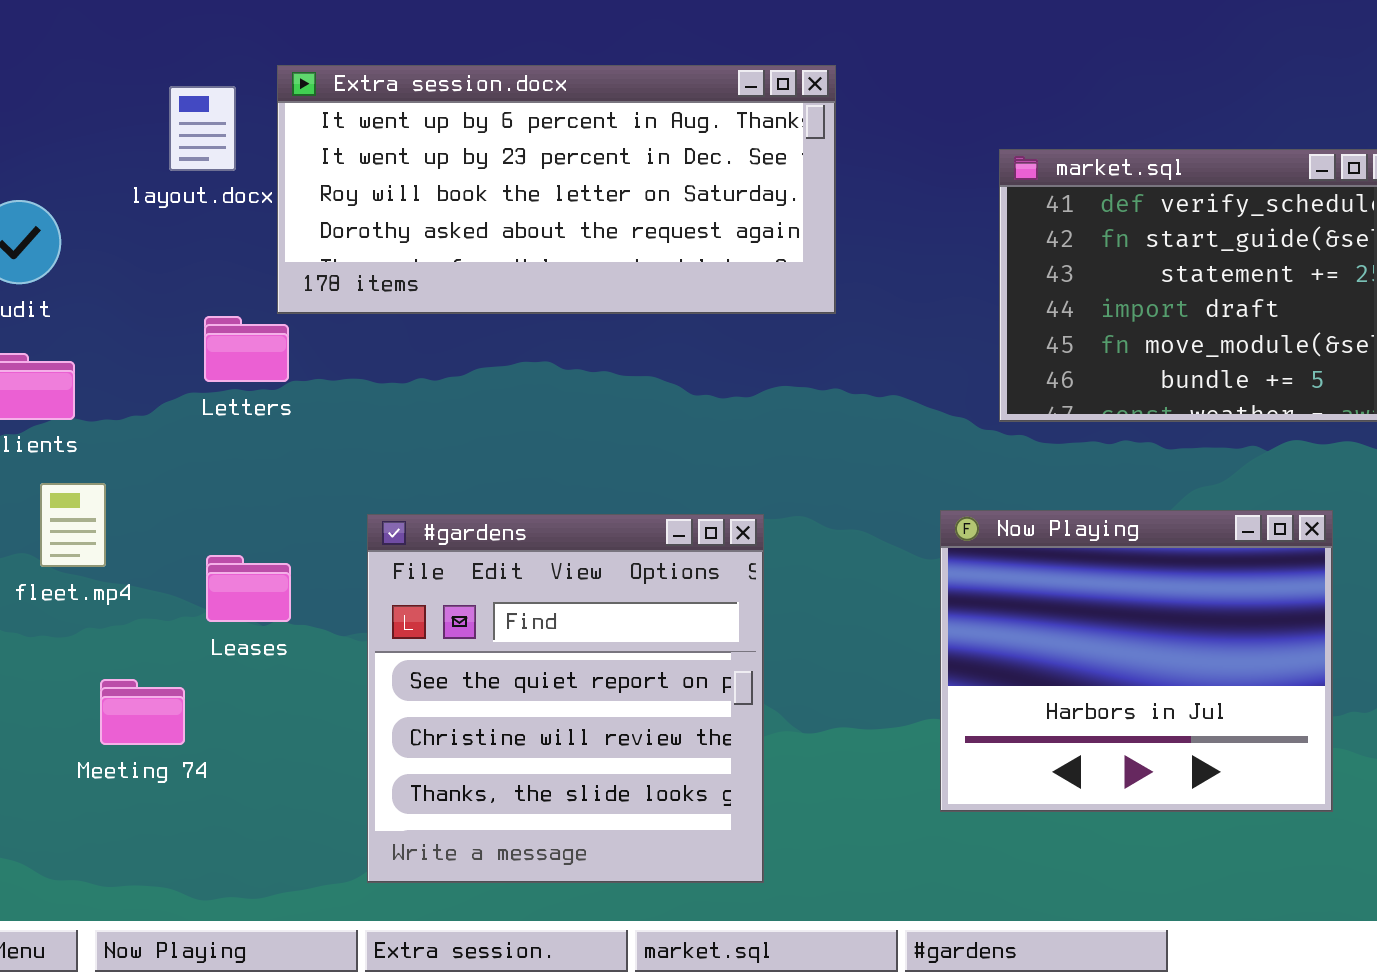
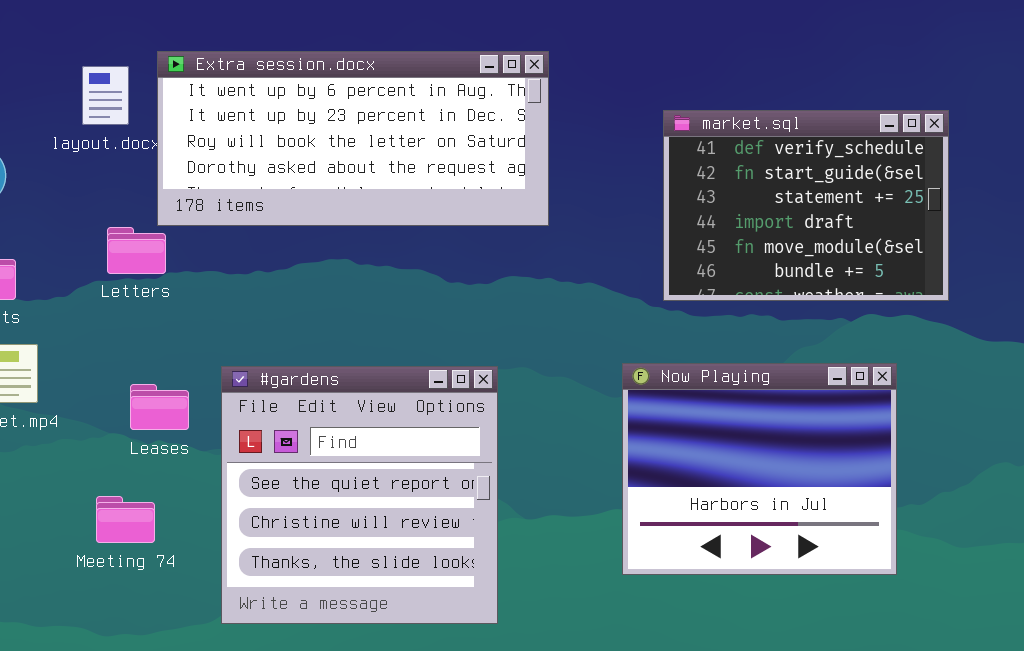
Leases: [206,555,291,622] -> [130,384,189,430], moved
Meeting 74: [100,679,185,745] -> [96,496,155,543], moved

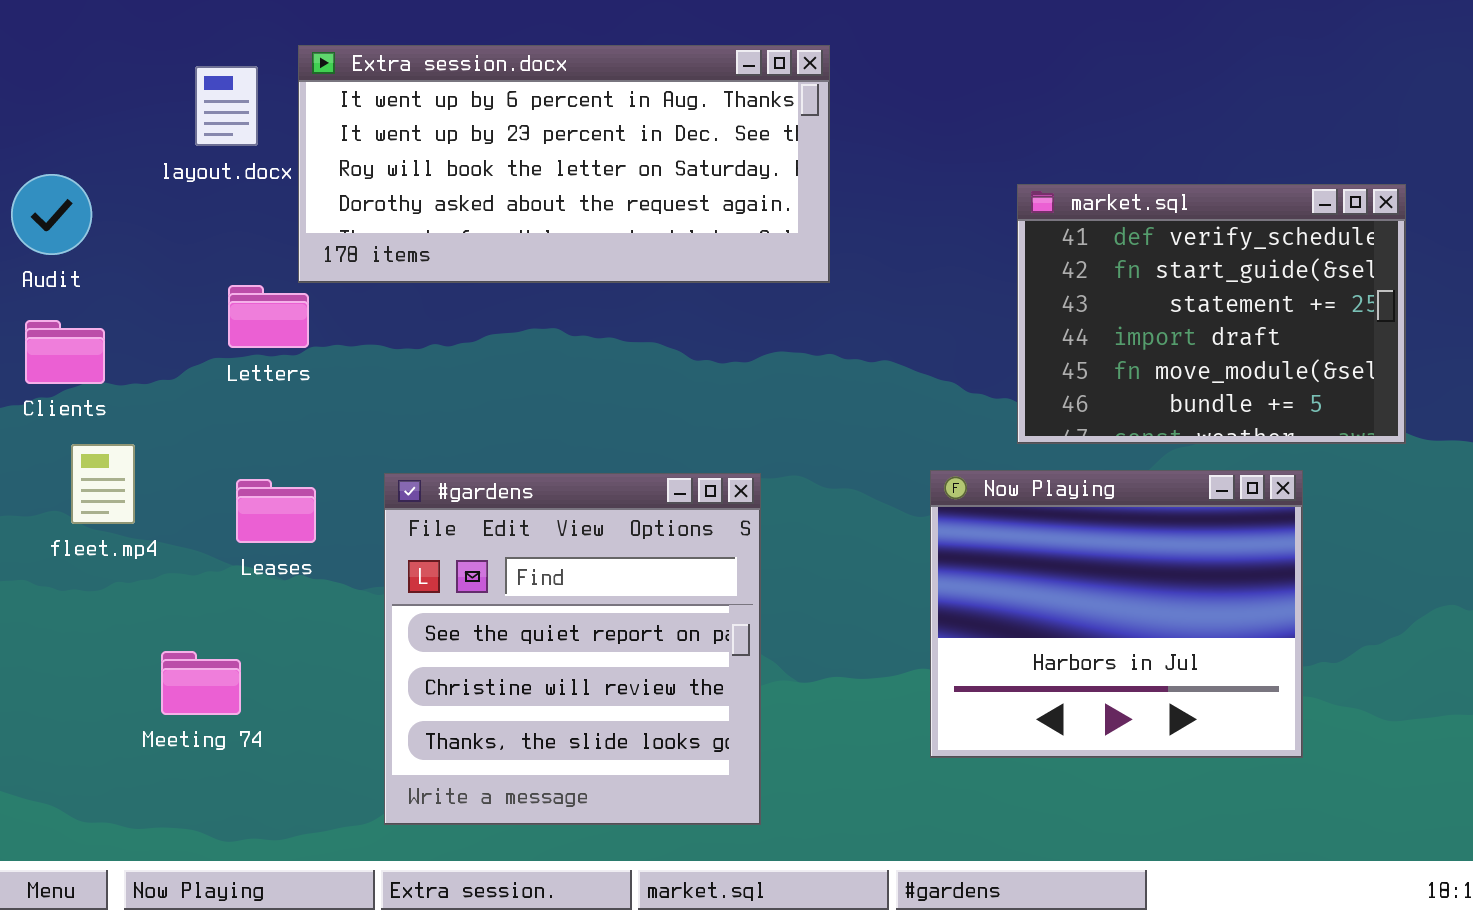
market.sql: [663,110,949,301] -> [1017,184,1406,444], moved
Leases: [130,384,189,430] -> [236,479,316,543], moved
Meeting 74: [96,496,155,543] -> [161,651,241,715], moved

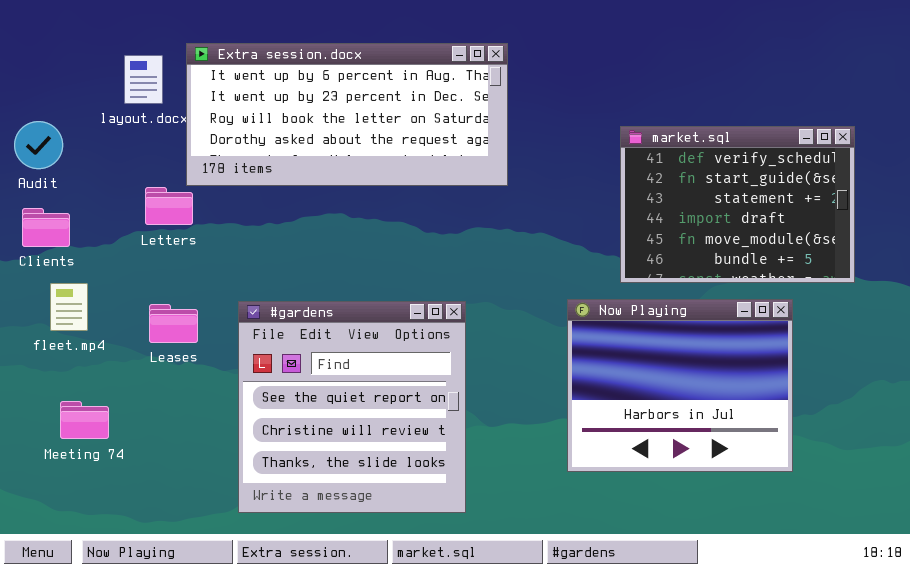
Meeting 74: [161,651,241,715] -> [60,401,109,439], moved

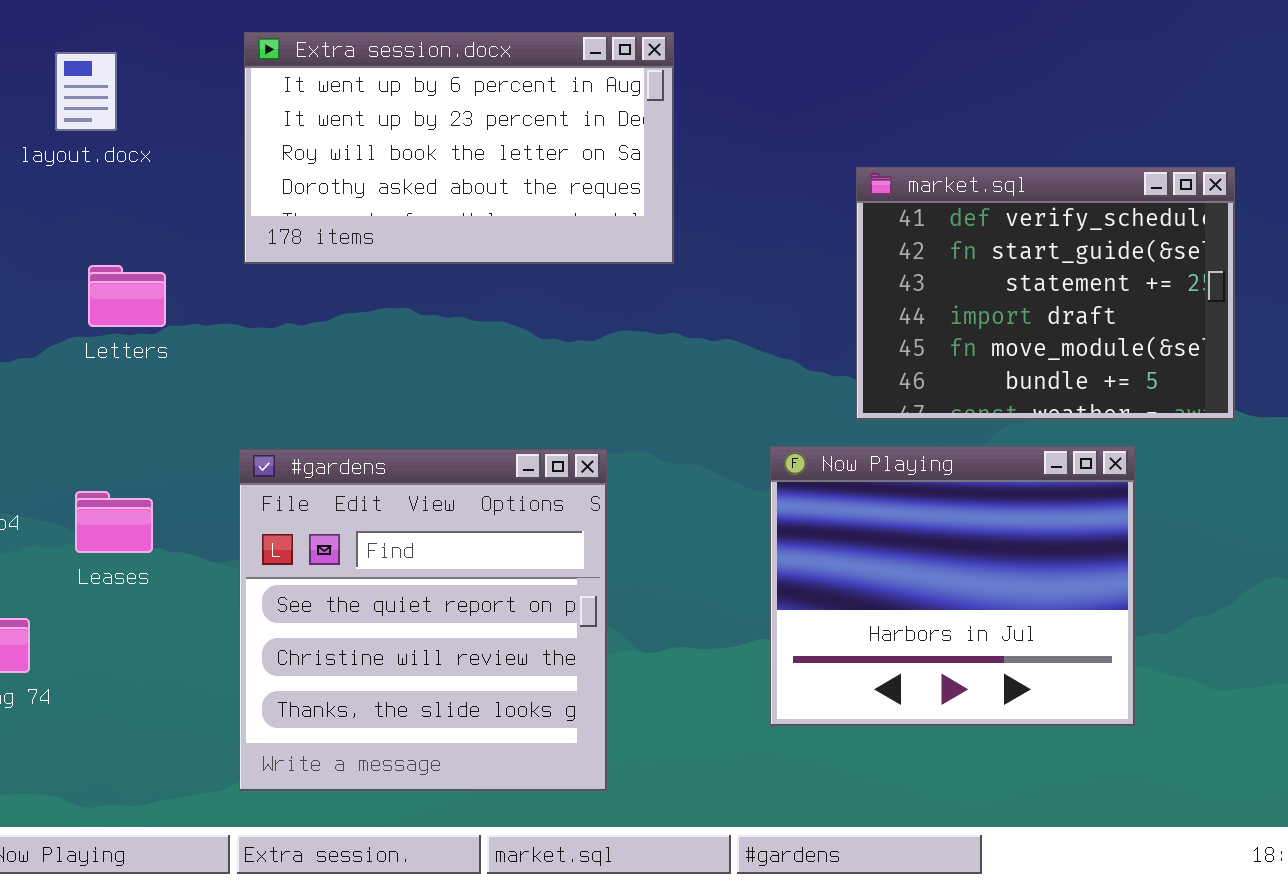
Extra session.docx: [186,43,508,186] -> [244,32,674,264], resized
Leases: [149,304,198,343] -> [75,491,153,553], moved

